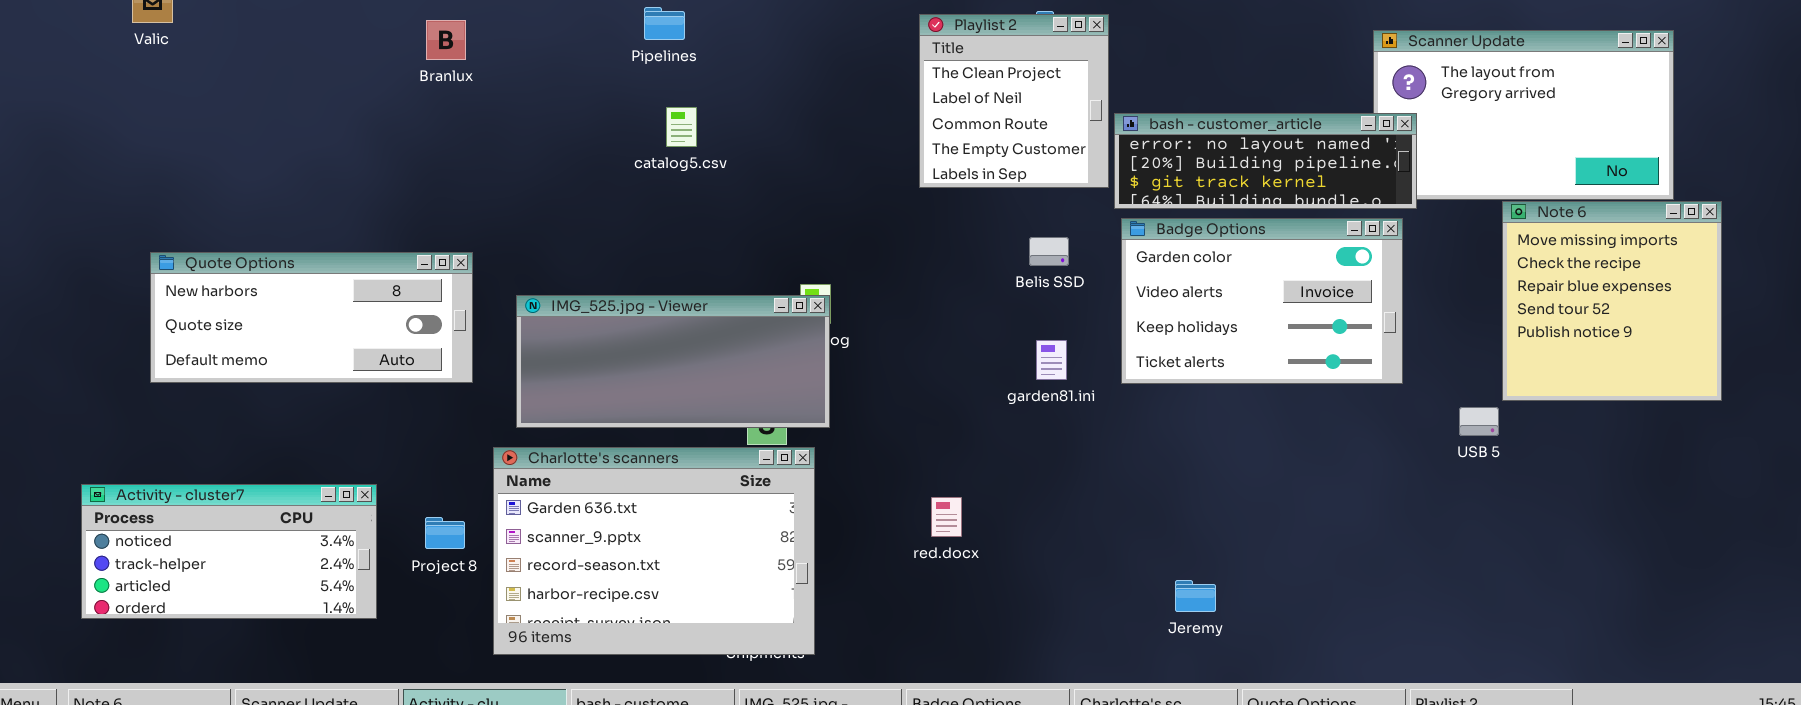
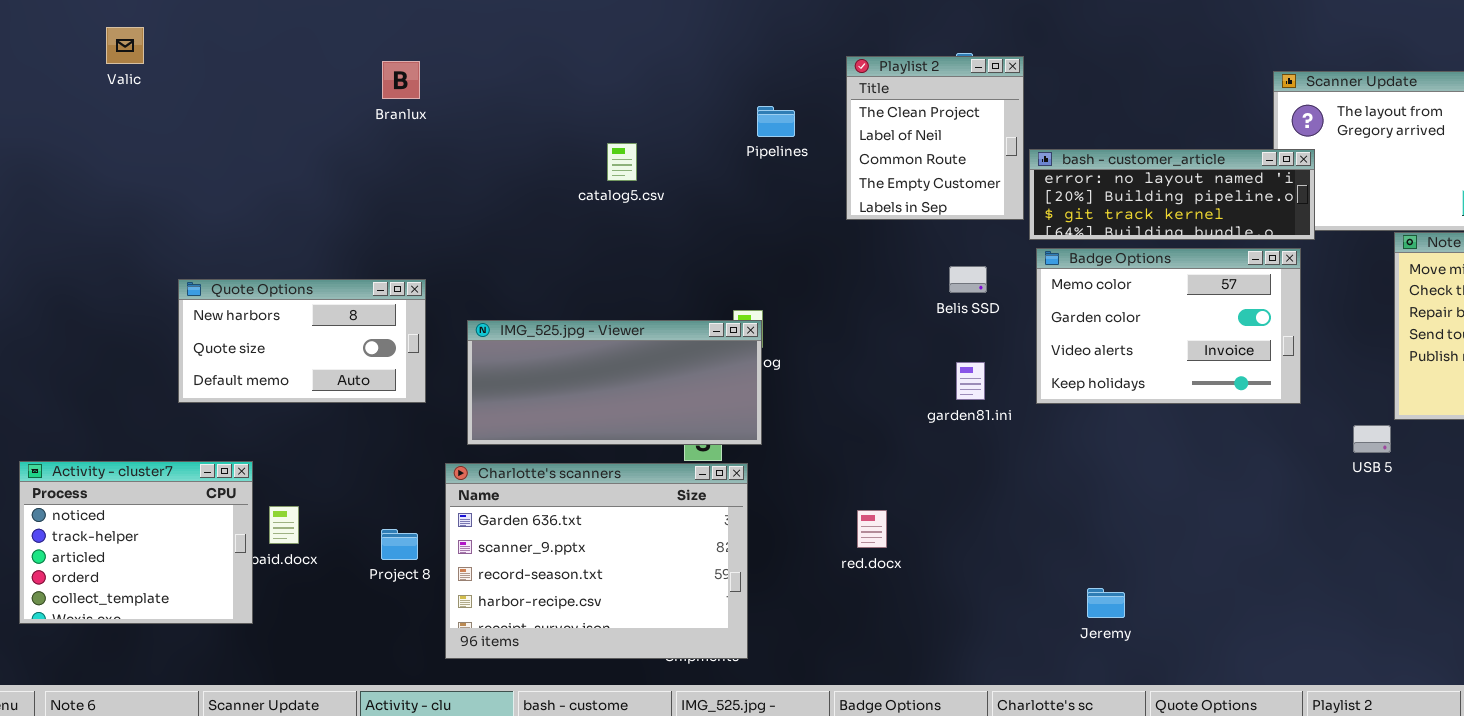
Pipelines: [644,7,685,40] -> [757,106,795,137], moved
Badge Options: [1121,218,1403,384] -> [1036,248,1301,404], scrolled up 1 row
Quote Options: [150,252,473,383] -> [178,279,426,403], resized
Activity - cluster7: [81,484,377,619] -> [19,461,253,624], moved, resized

